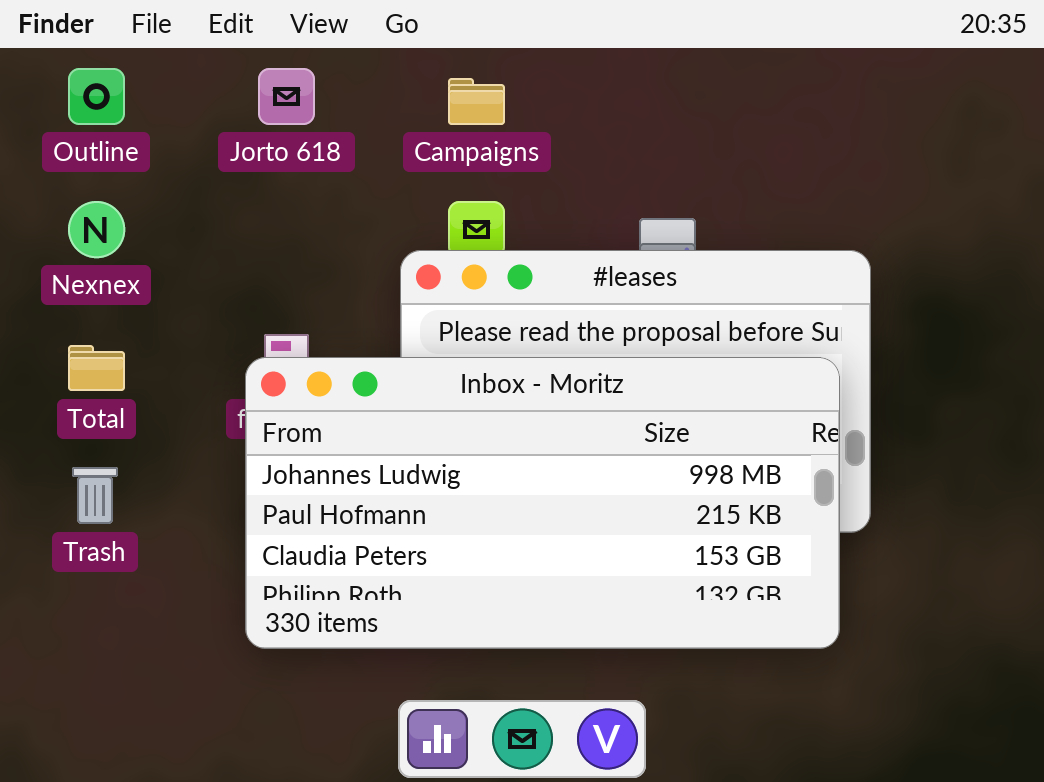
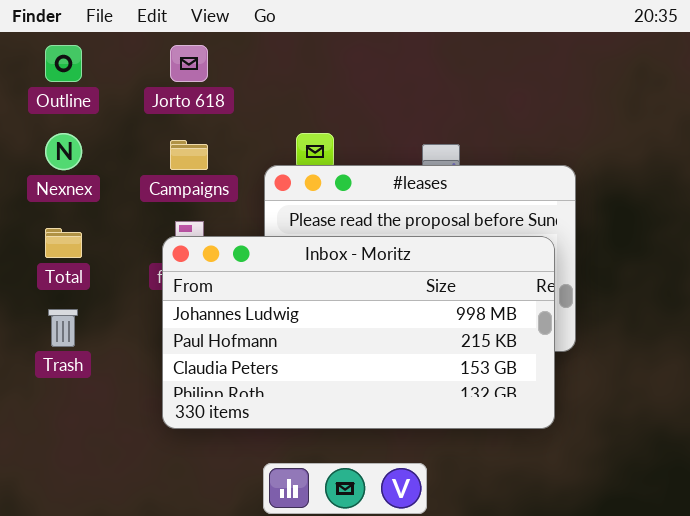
Campaigns: [448,78,505,125] -> [170,140,208,170], moved

